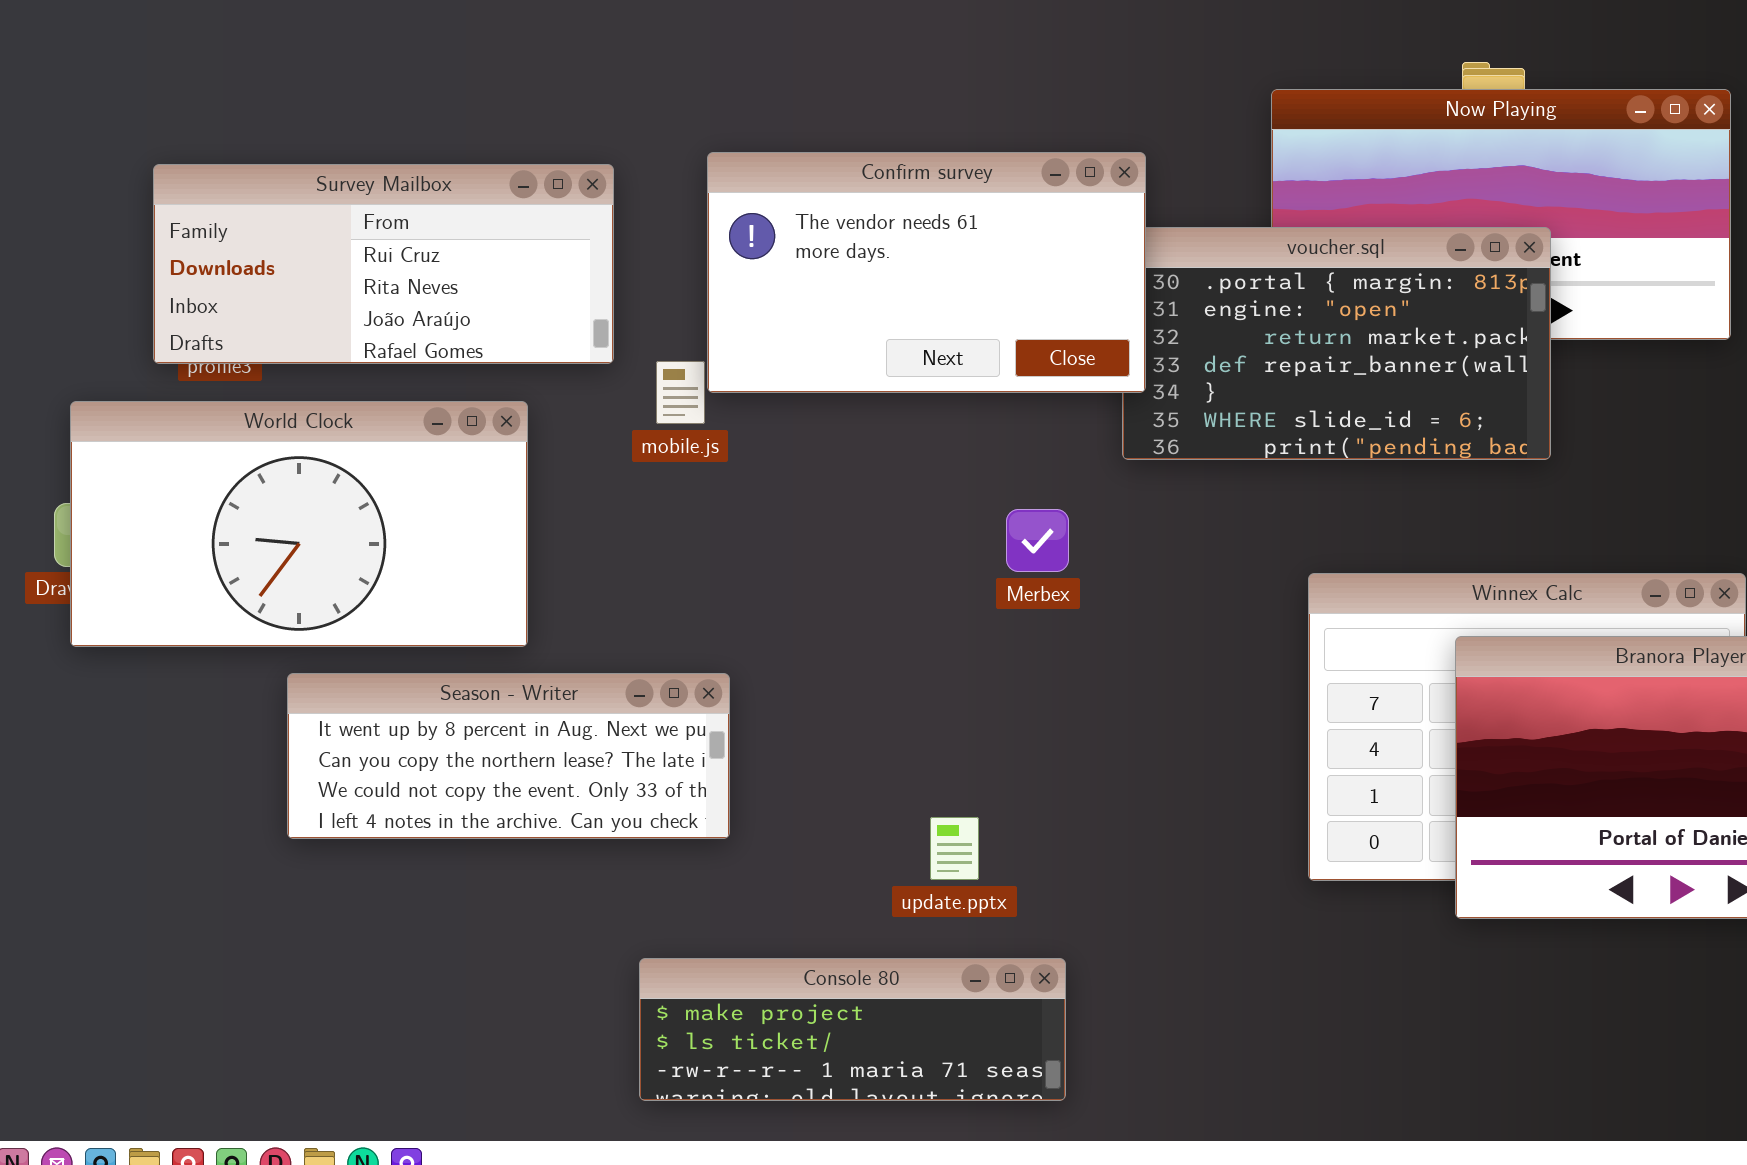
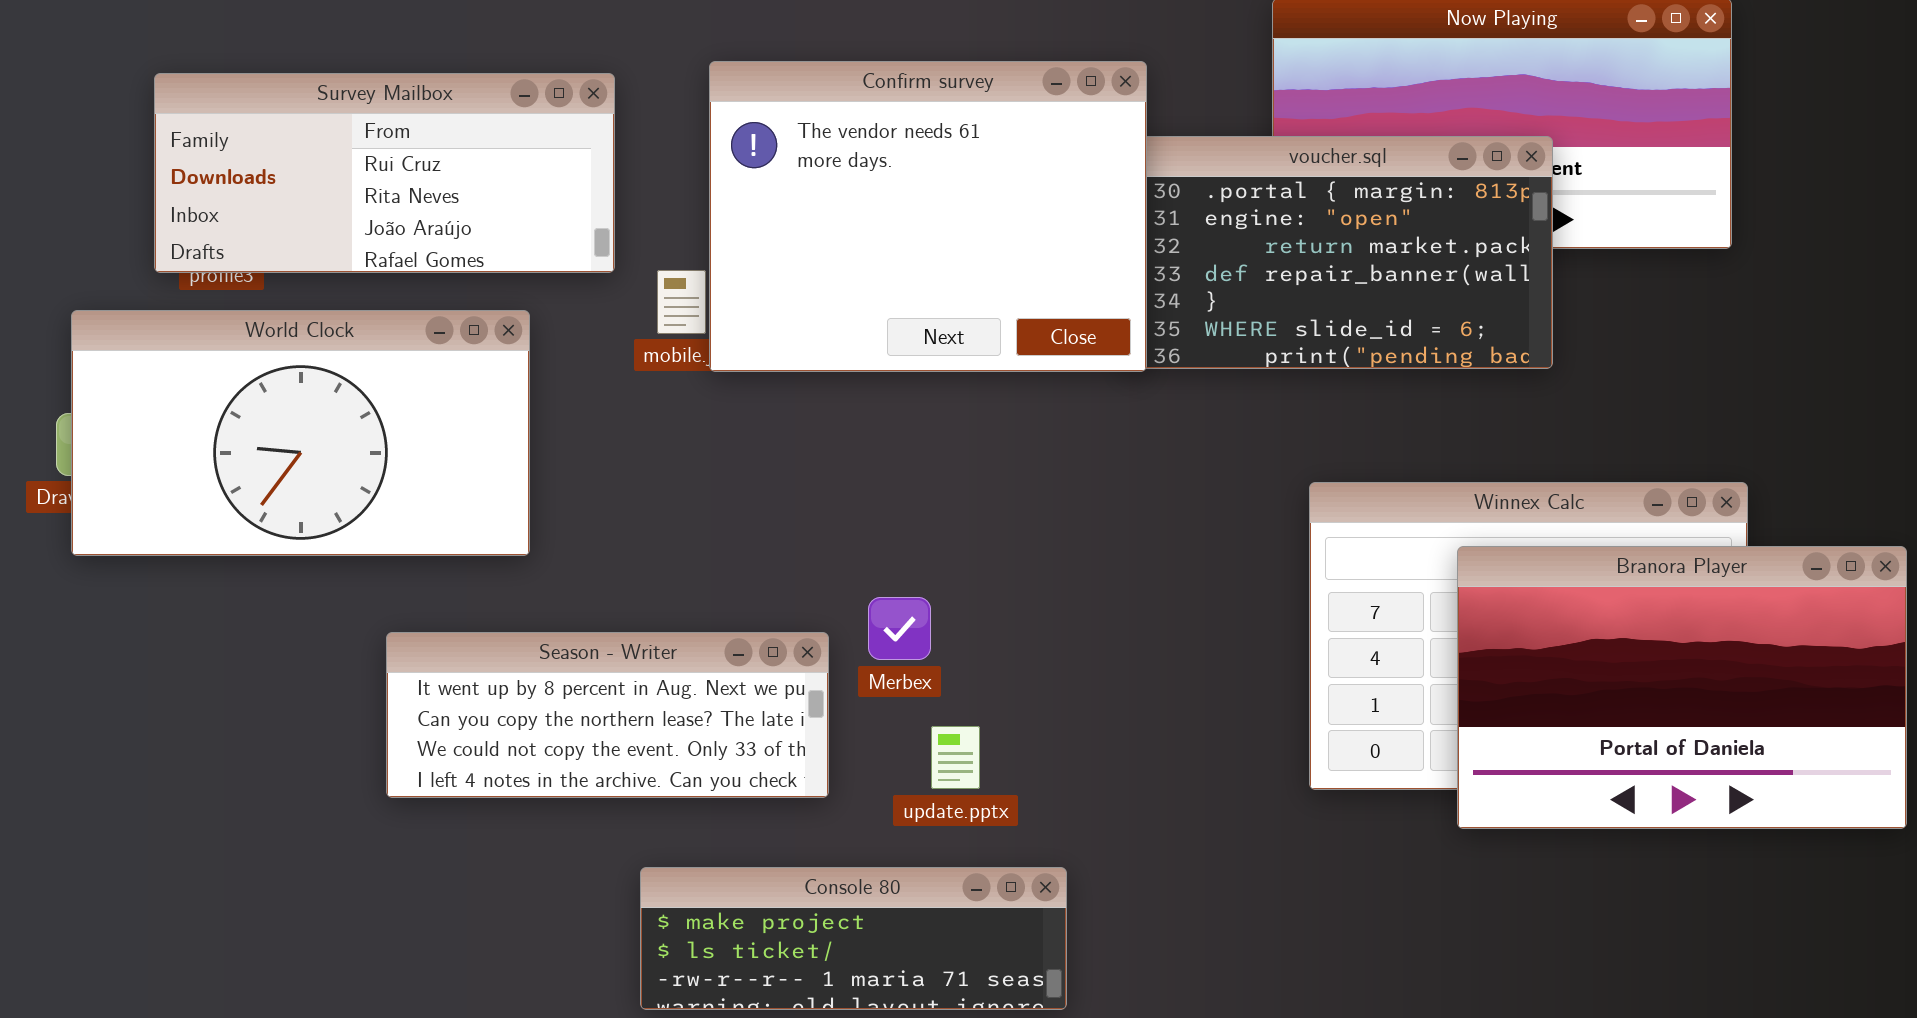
Confirm survey: [707,152,1146,393] -> [709,61,1147,372], resized
Merbex: [1006,509,1069,572] -> [868,597,931,660], moved
Season - Writer: [287,673,730,839] -> [386,632,829,798], moved

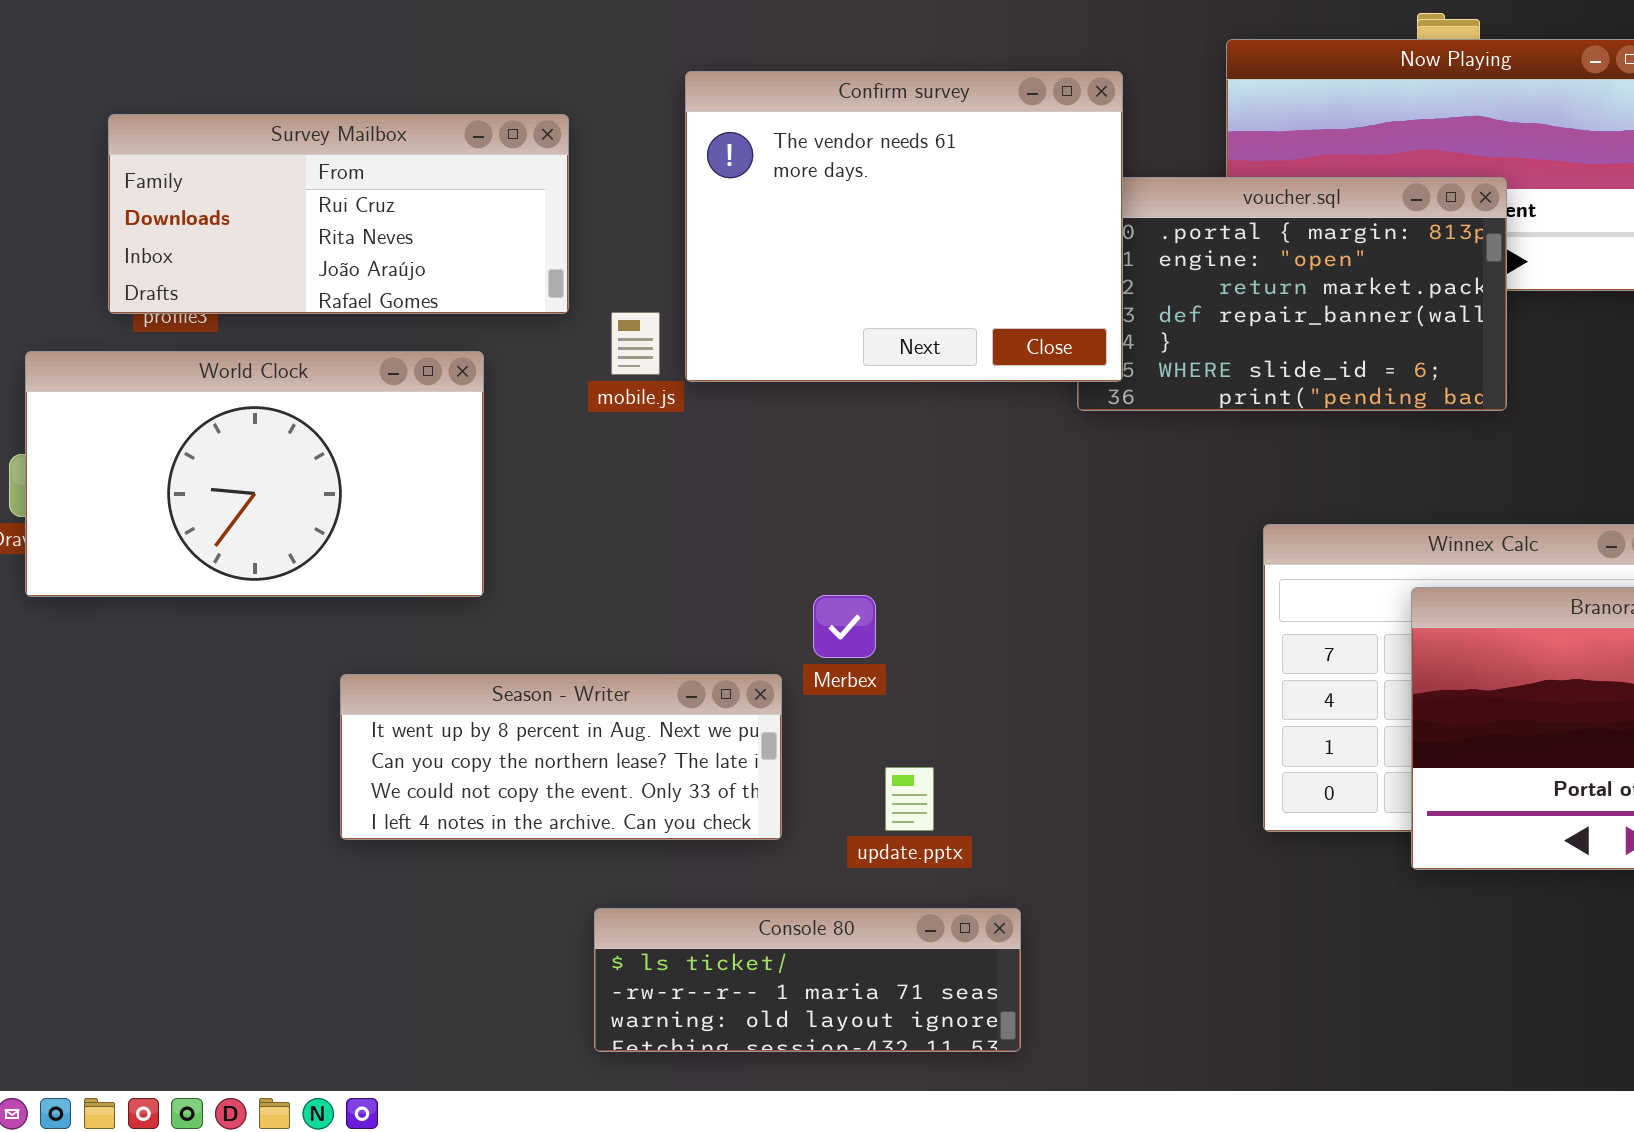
Confirm survey: [709,61,1147,372] -> [685,71,1123,382], moved
Merbex: [868,597,931,660] -> [813,595,876,658], moved
Console 80: [640,867,1067,1010] -> [594,908,1021,1052], scrolled down 1 row

